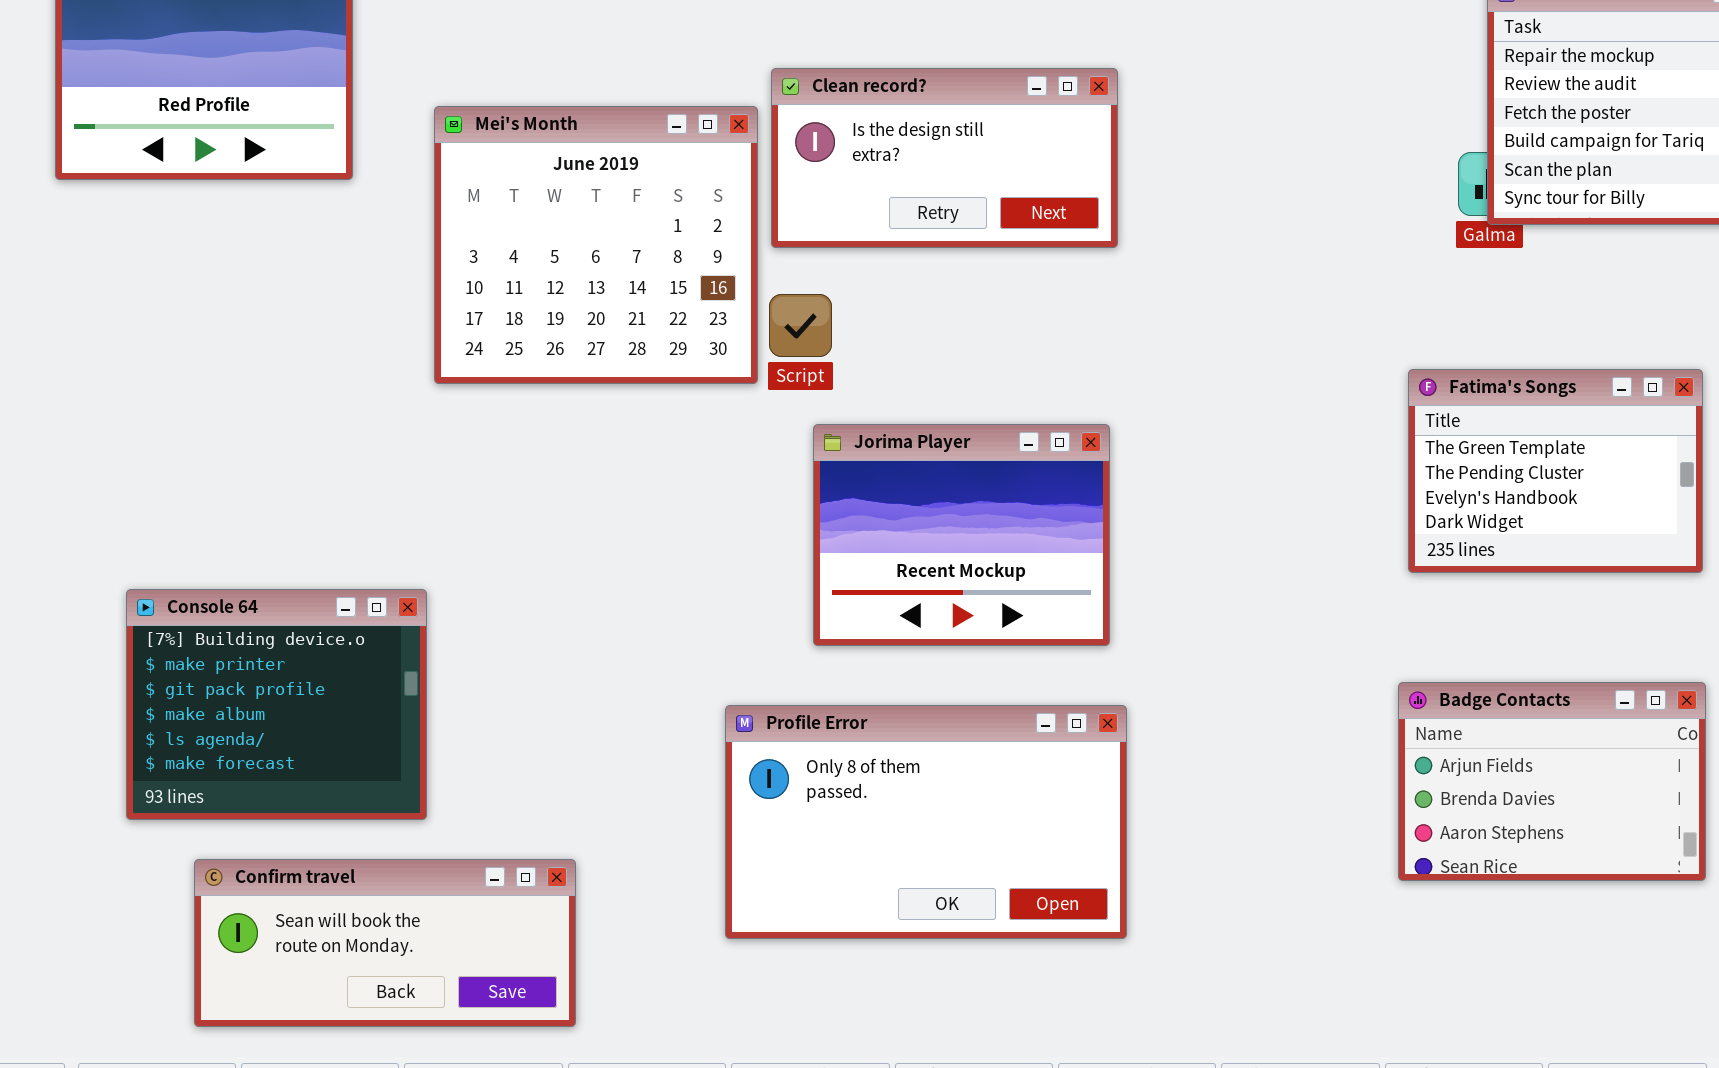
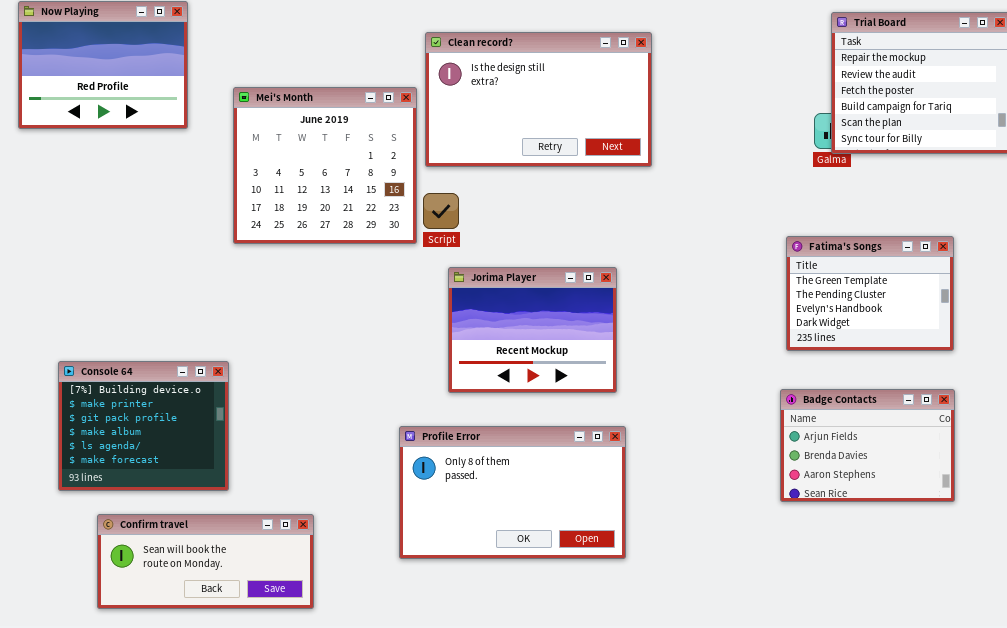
Clean record?: [771,68,1118,248] -> [425,32,652,167], resized
Badge Contacts: [1398,682,1706,881] -> [780,389,955,502], moved

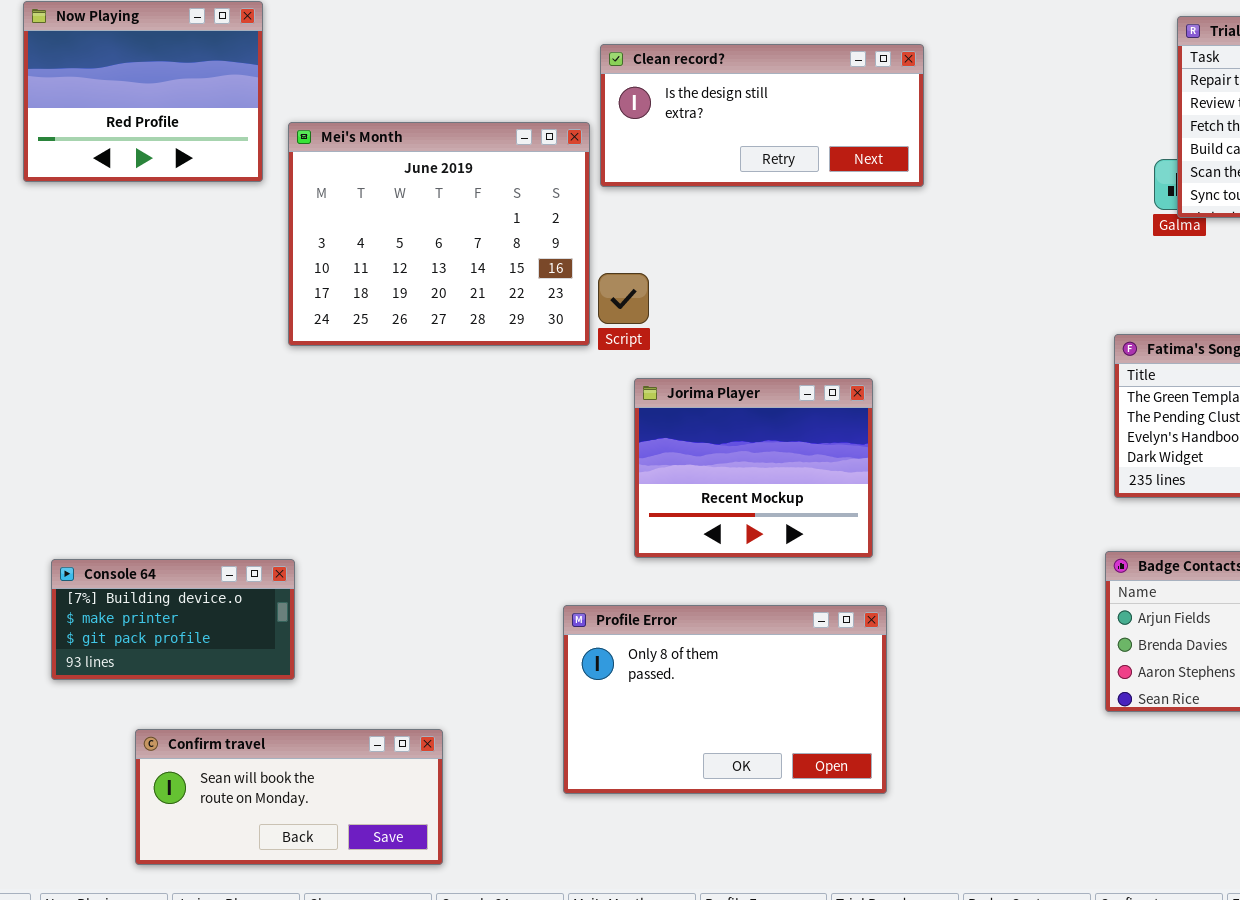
Clean record?: [425,32,652,167] -> [600,44,924,187], resized
Mei's Month: [233,87,417,244] -> [288,122,590,346], resized
Console 64: [58,361,229,491] -> [51,559,295,680], moved, resized

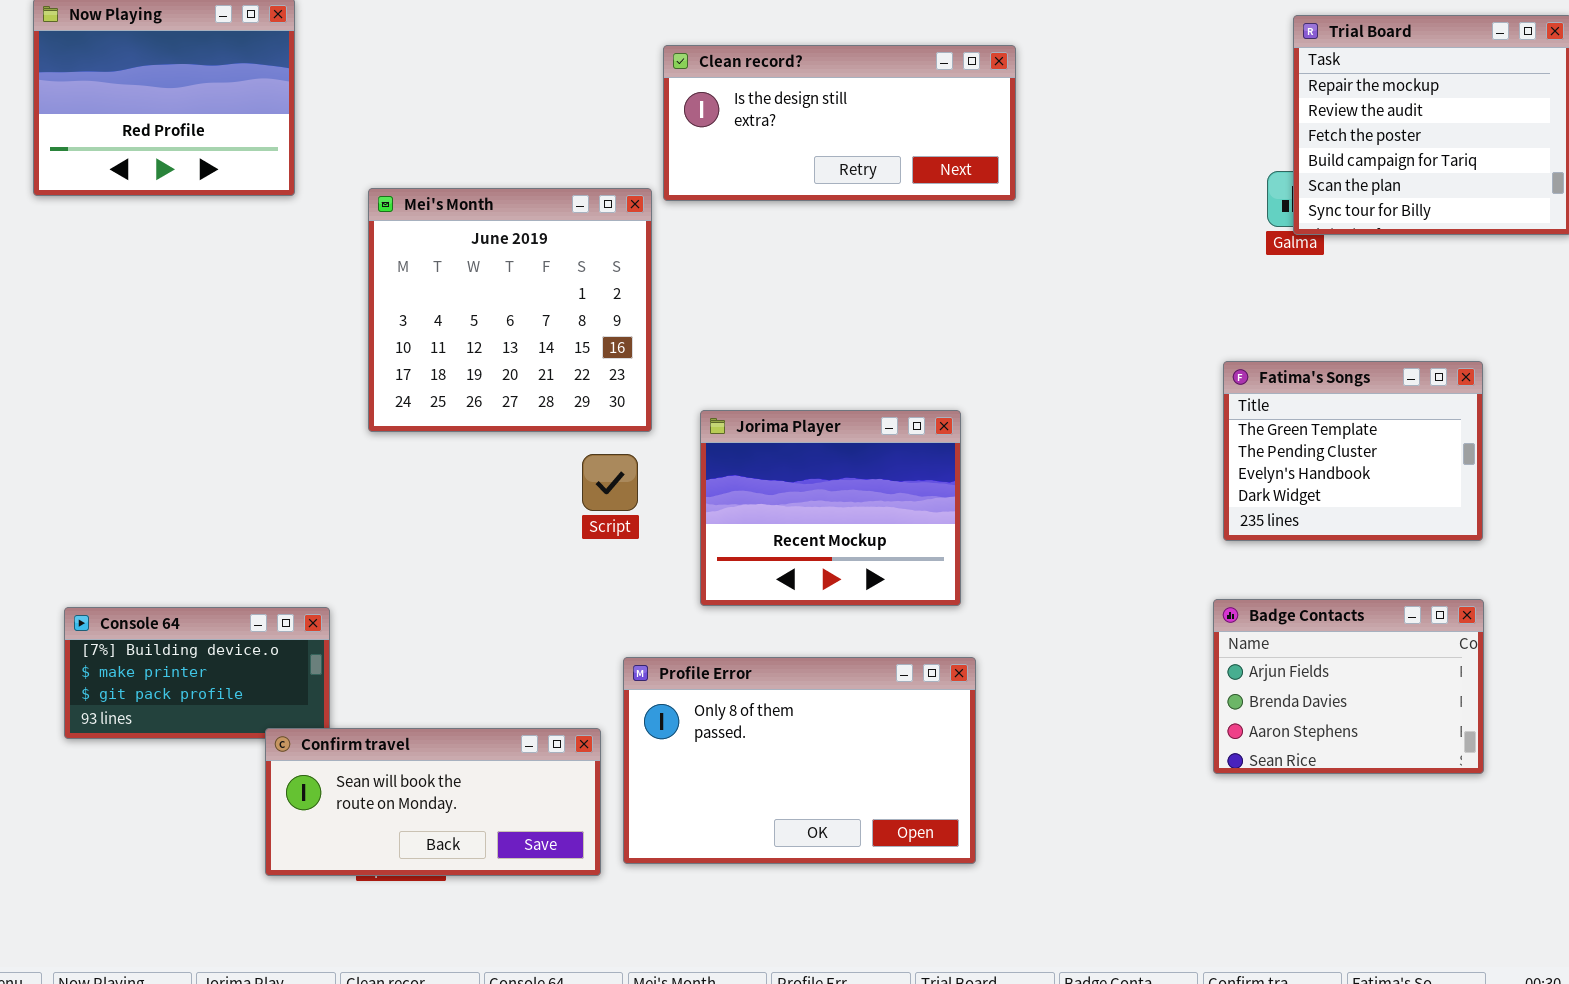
Mei's Month: [288,122,590,346] -> [368,188,652,432], moved, resized
Script: [598,273,649,324] -> [582,454,638,511], moved
Confirm travel: [135,729,443,865] -> [265,728,601,876], moved

